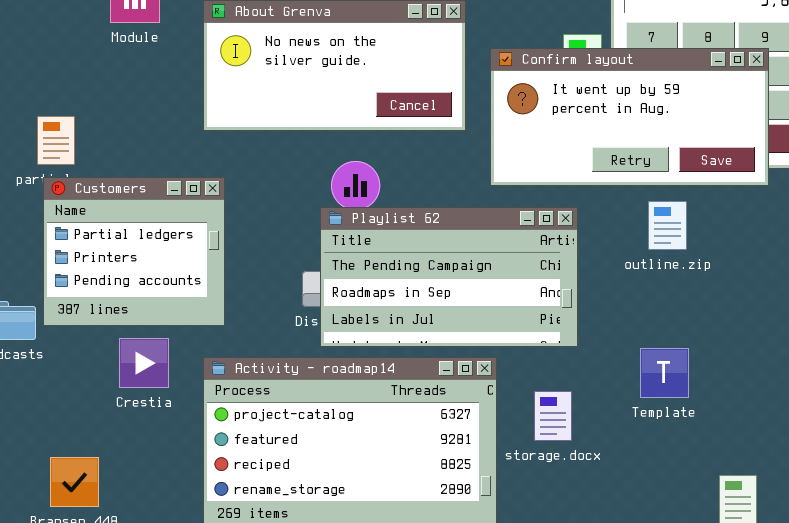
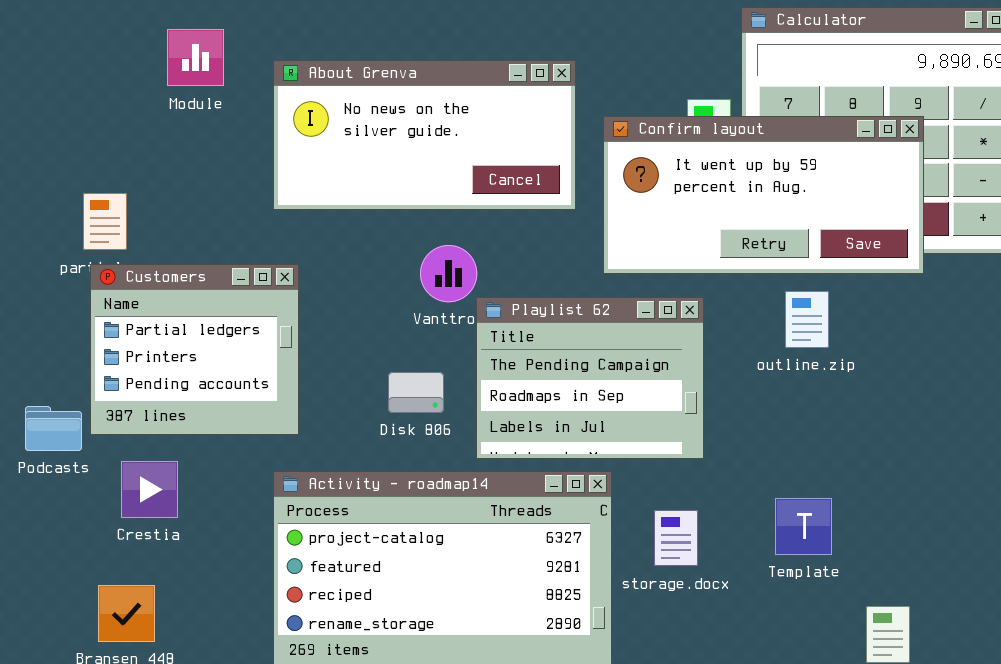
Playlist 62: [320,207,578,347] -> [476,297,704,459], resized
Crestia: [119,338,169,388] -> [121,461,178,518], moved
Template: [640,348,689,398] -> [775,498,832,555], moved

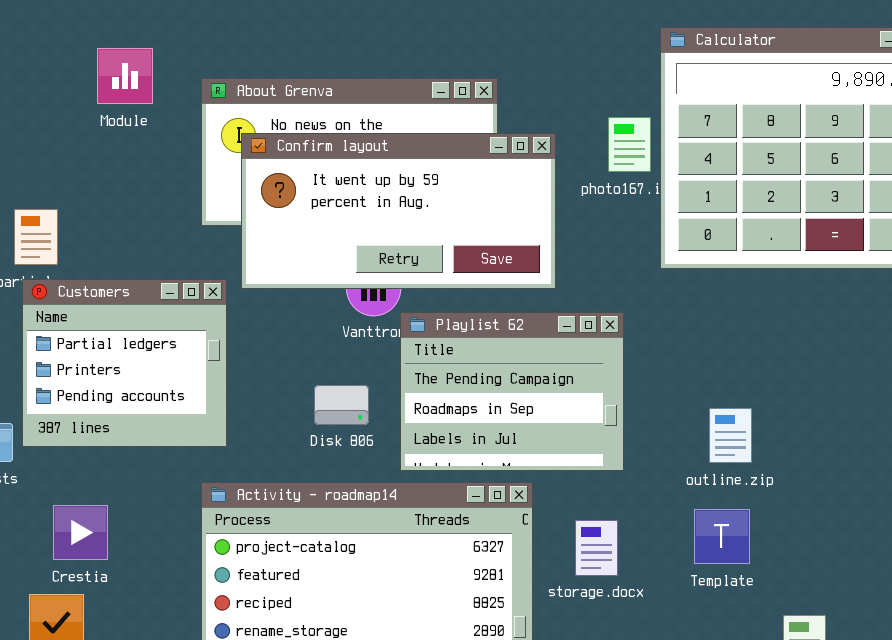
Confirm layout: [603,116,924,274] -> [241,133,556,289], moved
outline.zip: [785,291,829,348] -> [709,408,752,463], moved
Crestia: [121,461,178,518] -> [53,505,108,560], moved

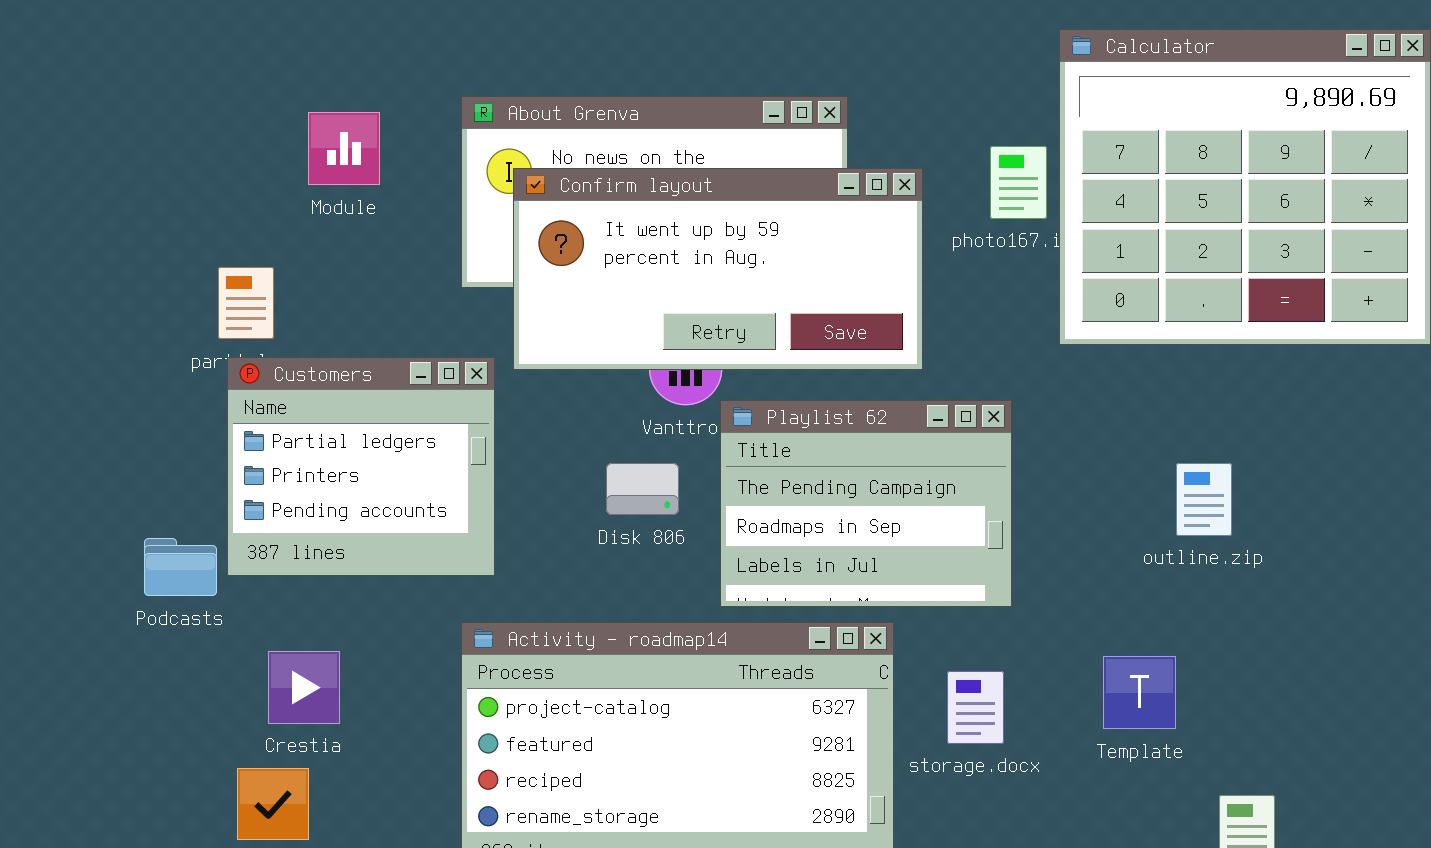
Module: [97,48,153,104] -> [308,112,380,185], moved
Disk 806: [314,385,369,425] -> [606,463,679,515], moved
outline.zip: [709,408,752,463] -> [1176,463,1232,536], moved

